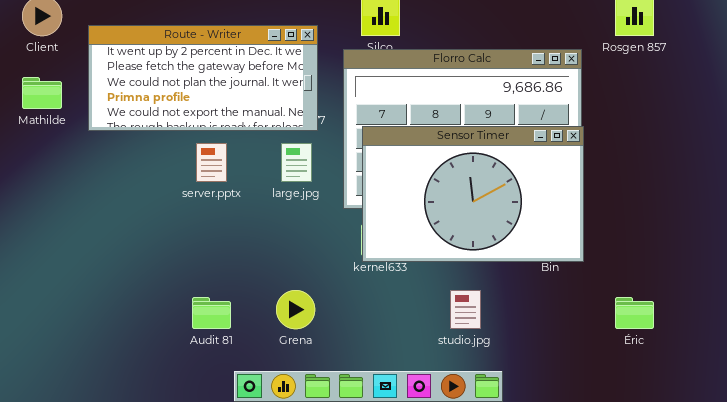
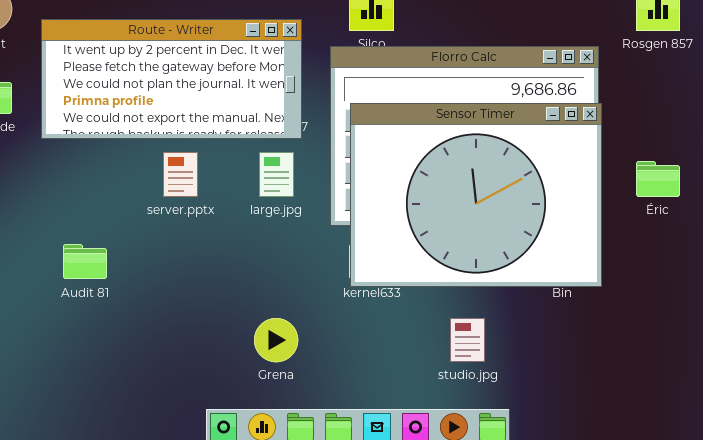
Sensor Timer: [362,126,584,262] -> [350,103,602,287], resized
Audit 81: [192,297,231,329] -> [63,244,107,279], moved
Éric: [615,297,654,329] -> [636,161,680,197], moved

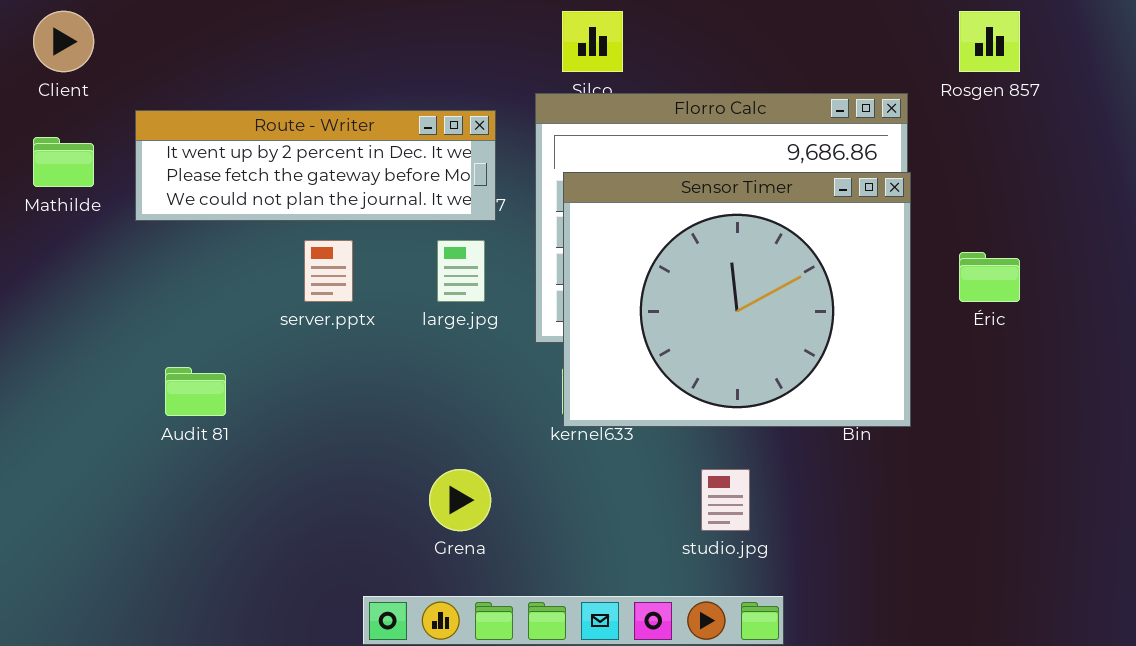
Route - Writer: [41,19,302,139] -> [135,110,496,221], resized

